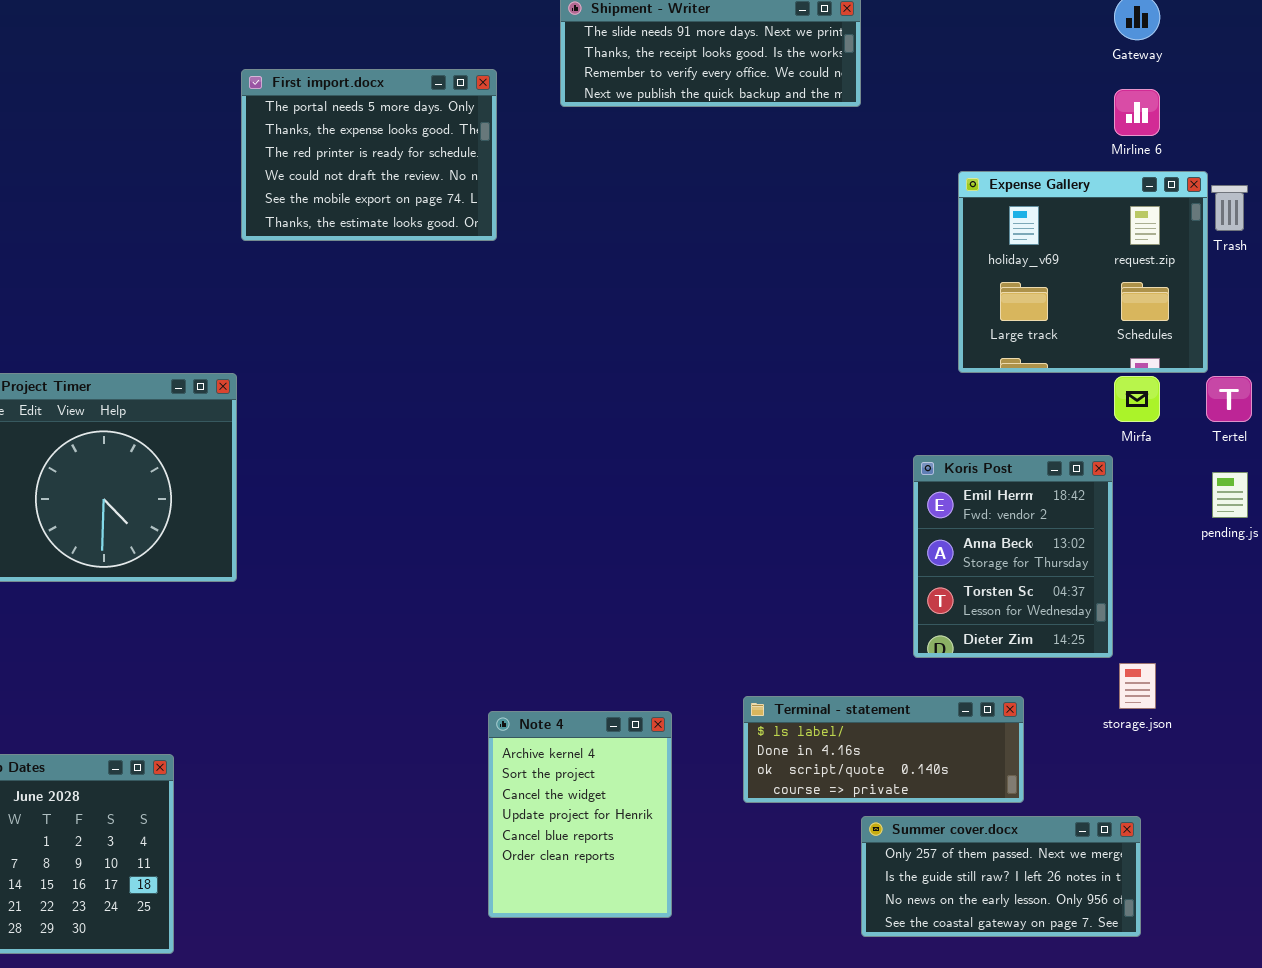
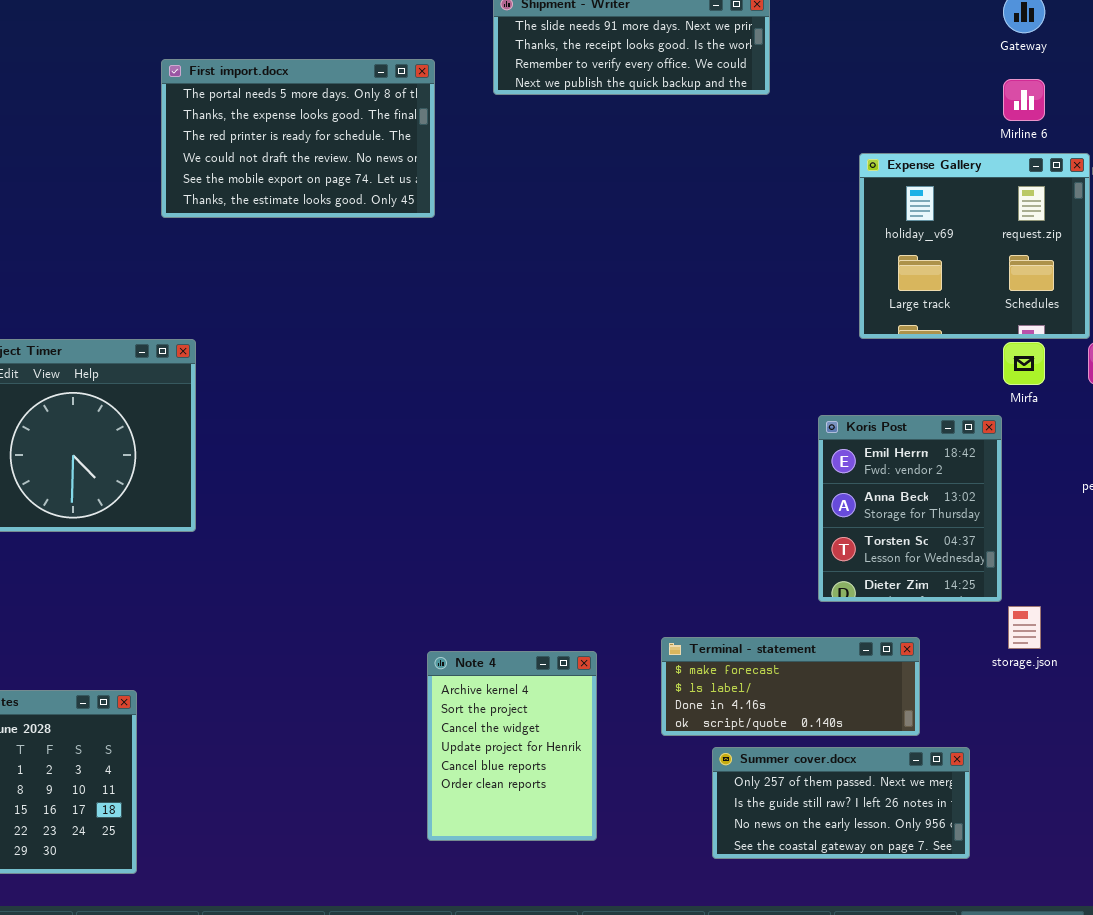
First import.docx: [241,69,497,241] -> [161,59,435,218], resized
Terminal - statement: [743,696,1024,803] -> [661,637,920,736], scrolled up 1 row
Summer cover.docx: [861,816,1141,937] -> [712,747,970,859], moved

